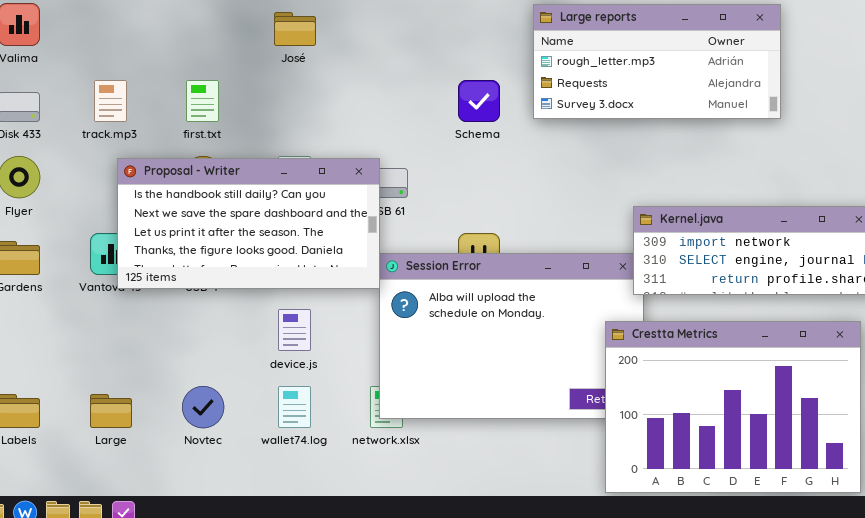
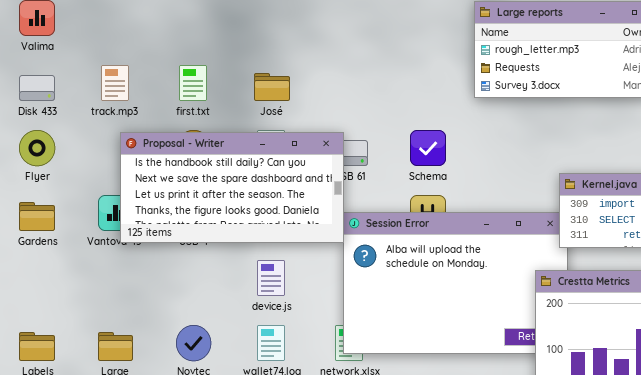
José: [274,12,316,46] -> [254,73,290,101], moved
Schema: [458,80,500,122] -> [410,130,446,166], moved

